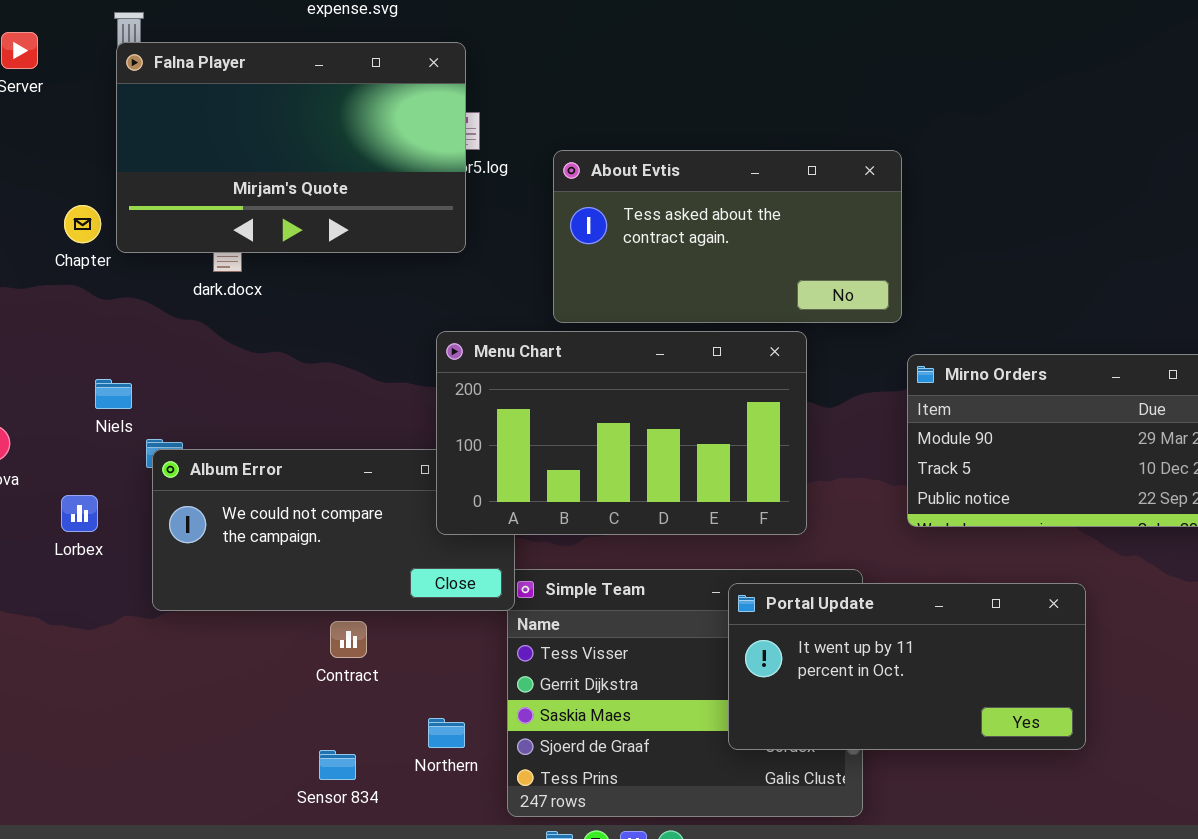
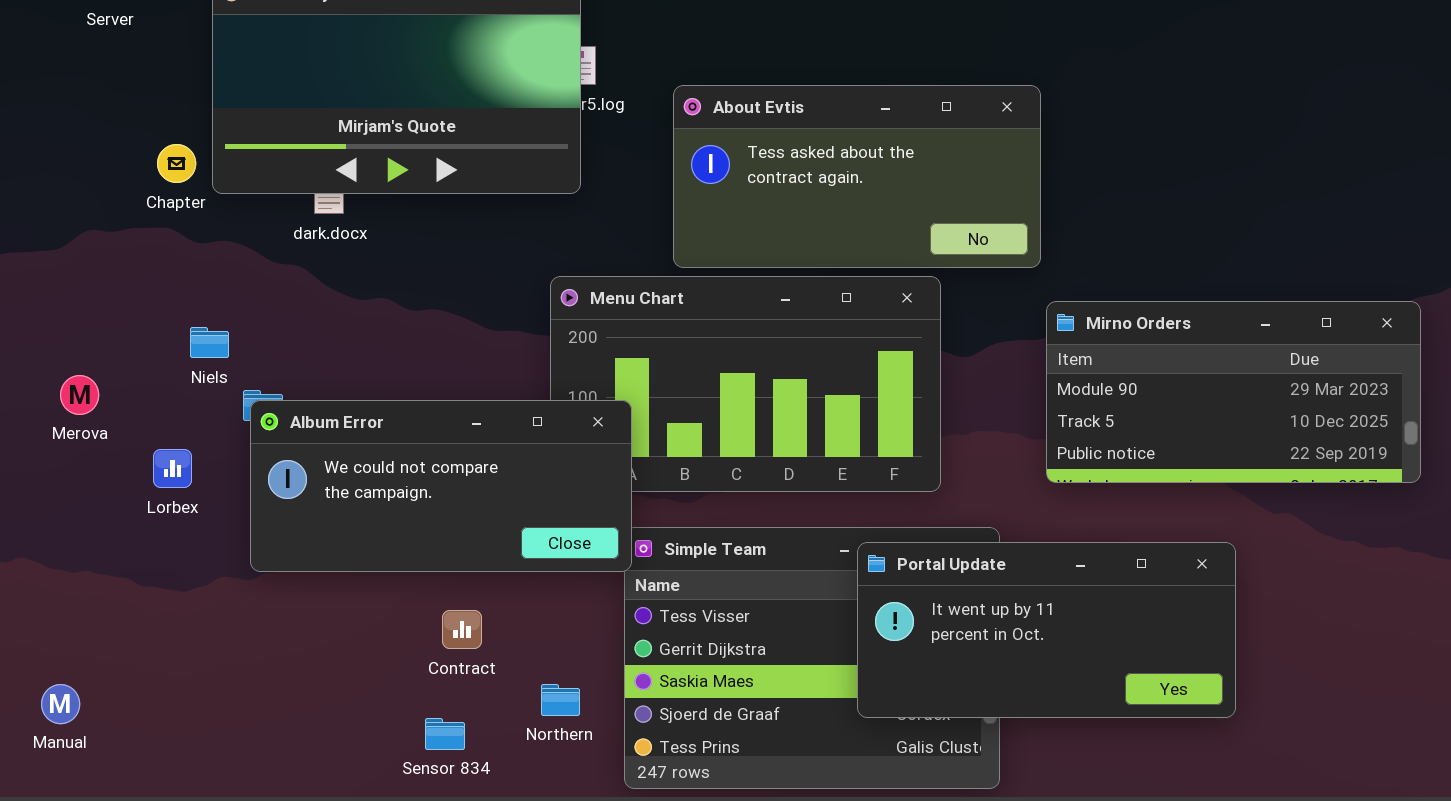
Album Error: [152,449,515,611] -> [250,400,632,572], raised
Contract: [330,621,367,658] -> [442,610,482,649], moved

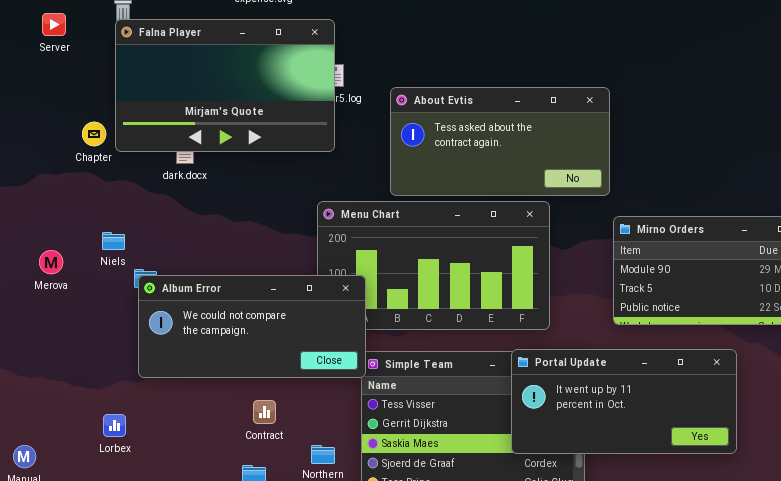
Merova: [60,375,99,415] -> [39,250,63,274], moved
Lorbex: [153,449,192,488] -> [103,414,126,437], moved
Portal Update: [857,542,1236,718] -> [511,349,737,454], moved

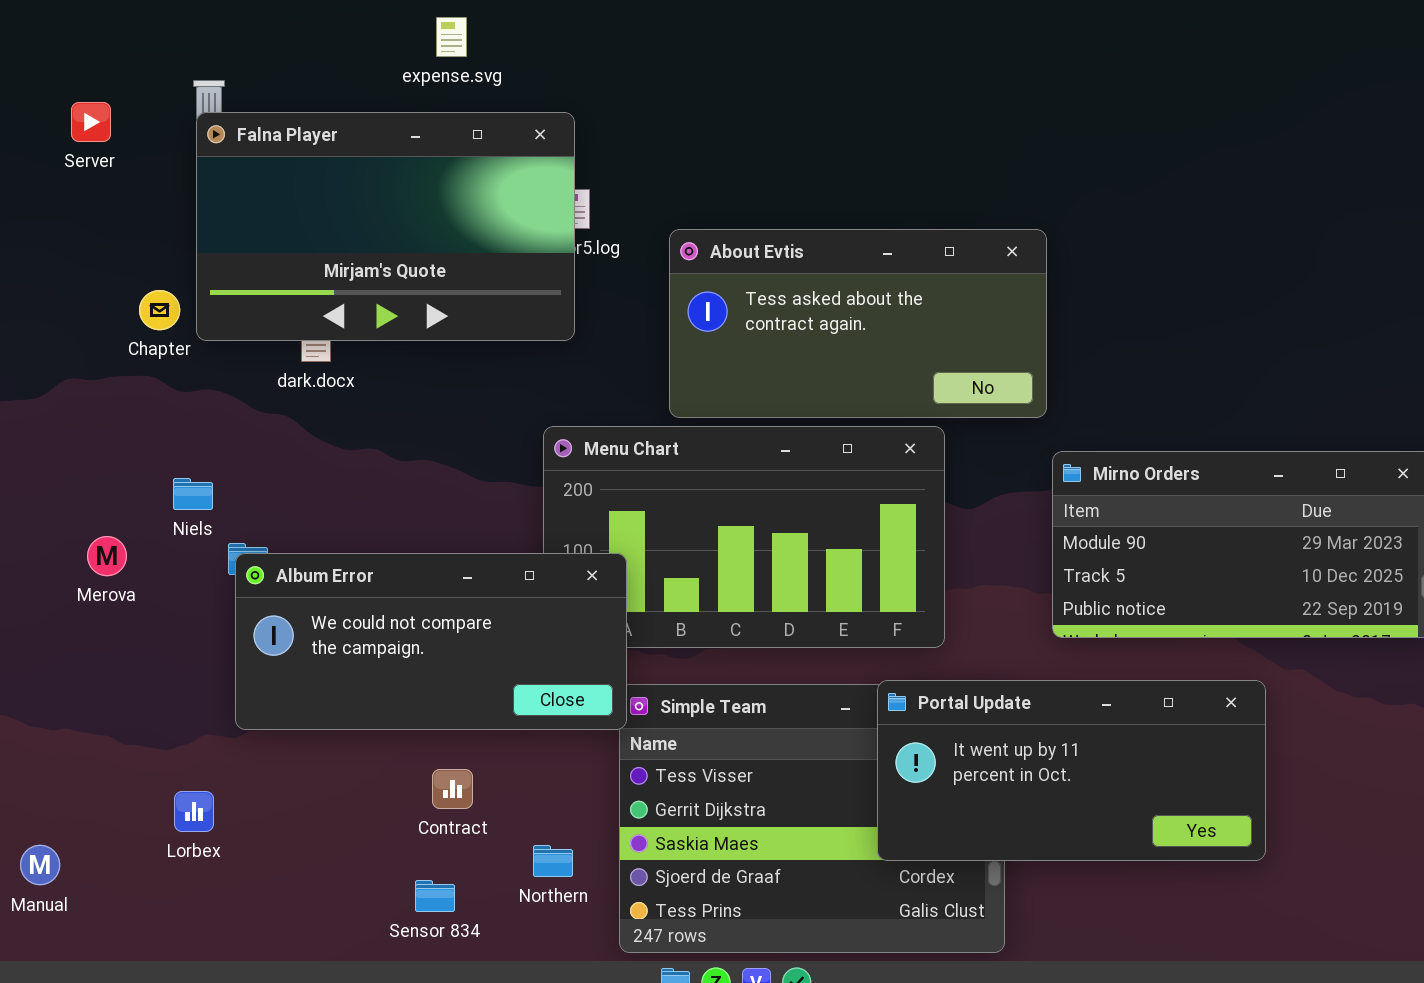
Merova: [39,250,63,274] -> [87,536,127,576], moved

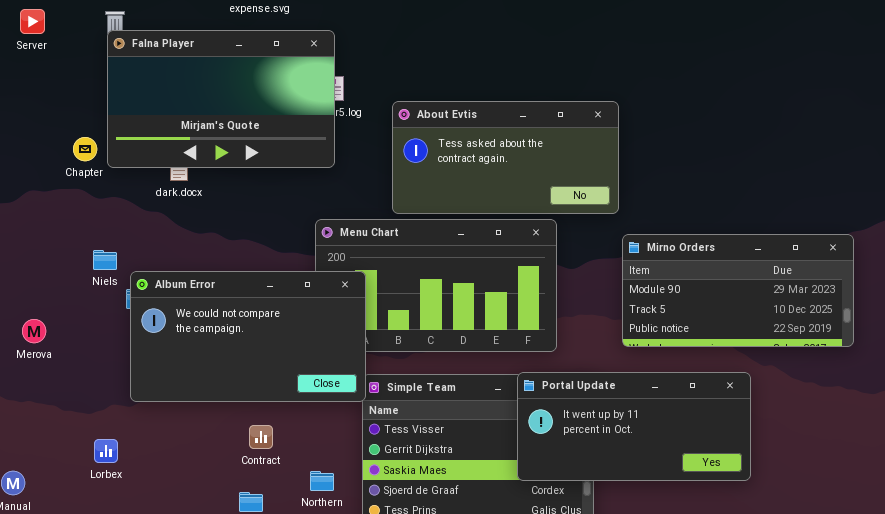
Server: [71,102,111,142] -> [20,9,45,34], moved
Merova: [87,536,127,576] -> [22,319,46,343], moved
Album Error: [235,553,627,730] -> [130,271,366,402], resized

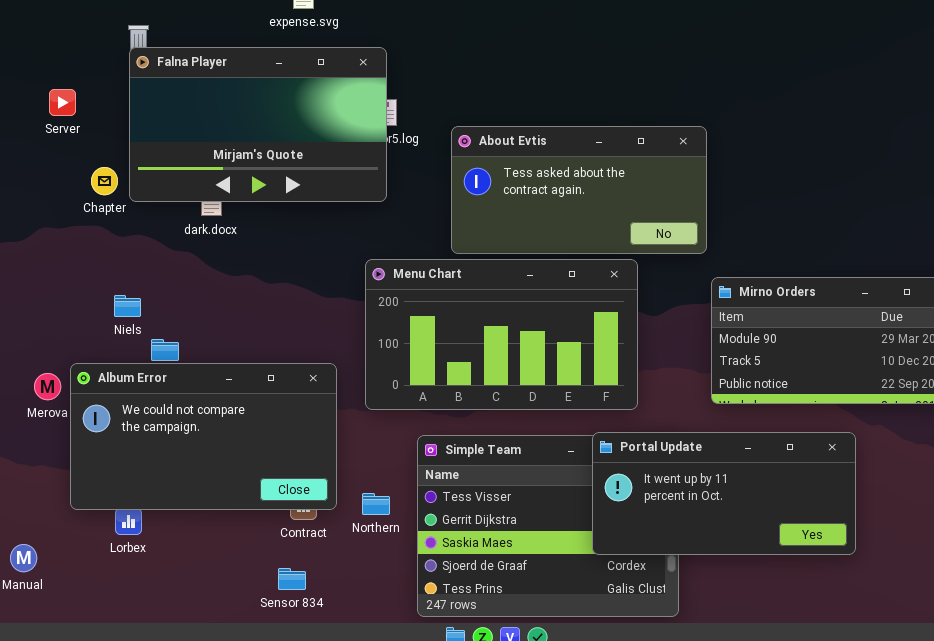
Server: [20,9,45,34] -> [49,89,76,116], moved
Album Error: [130,271,366,402] -> [70,363,337,510], moved
Northern: [310,471,334,491] -> [362,493,390,515], moved

